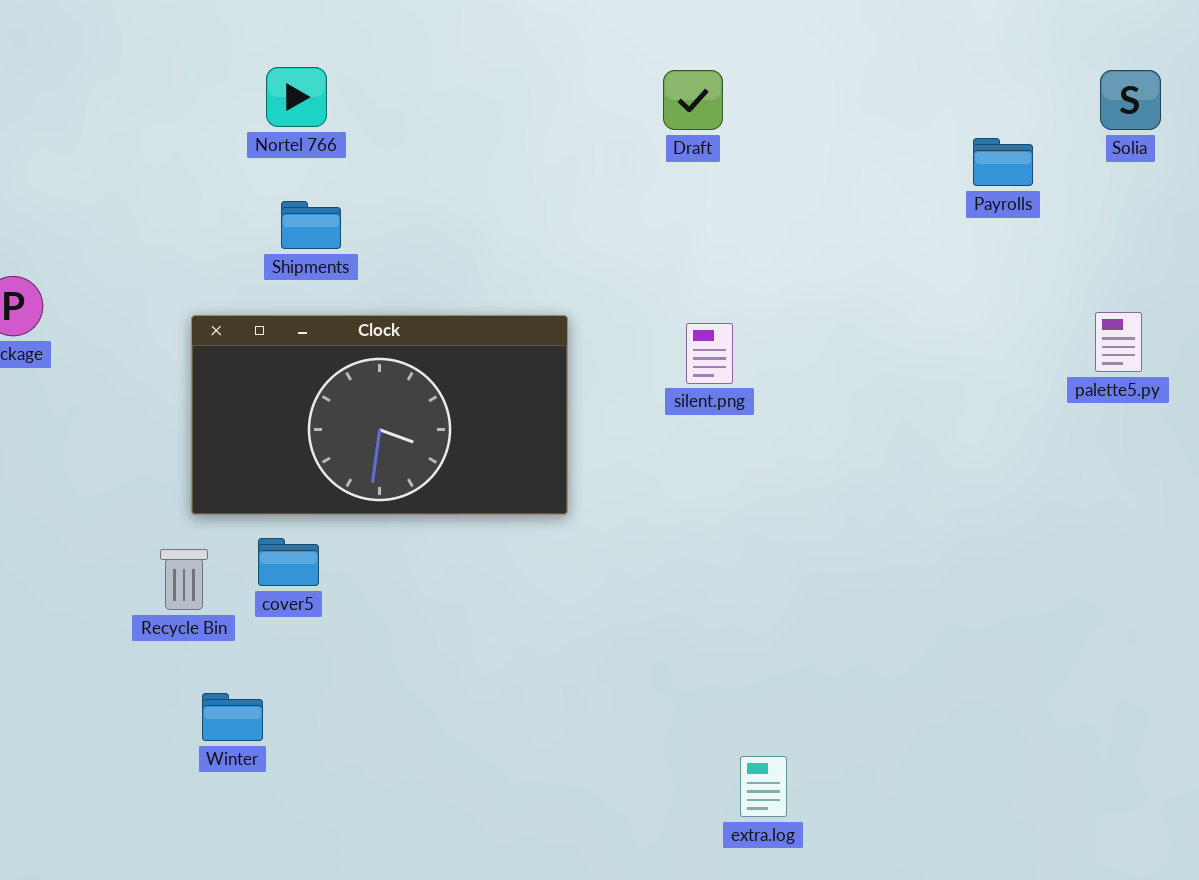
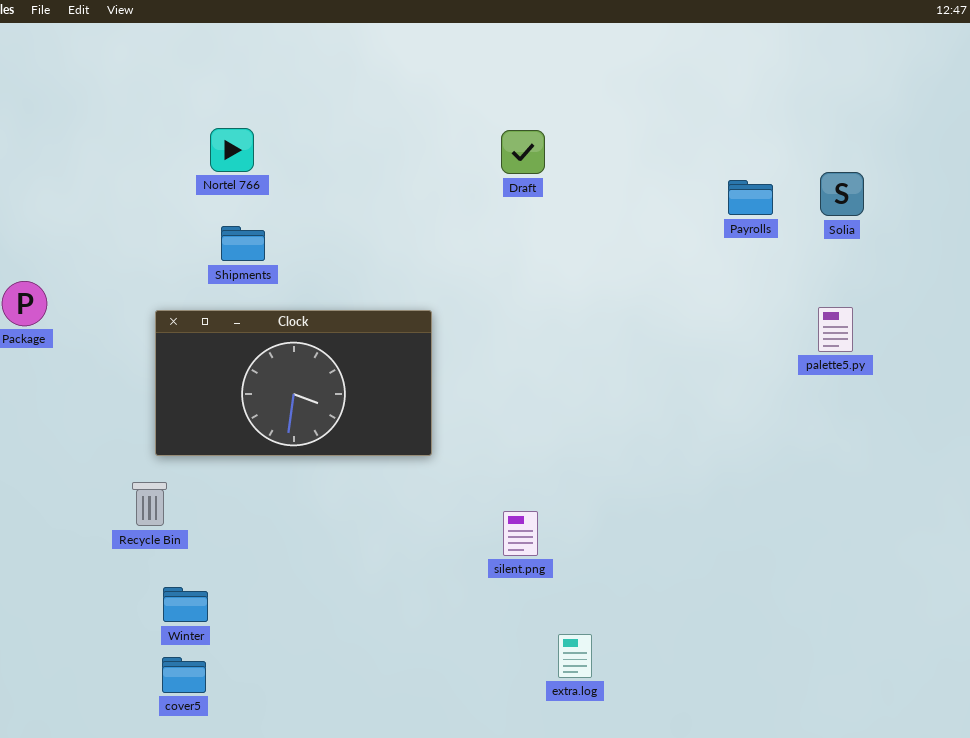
Solia: [1100,70,1161,130] -> [820,172,864,216], moved
silent.png: [686,323,733,384] -> [503,511,538,556], moved
cover5: [258,538,319,586] -> [162,657,206,693], moved

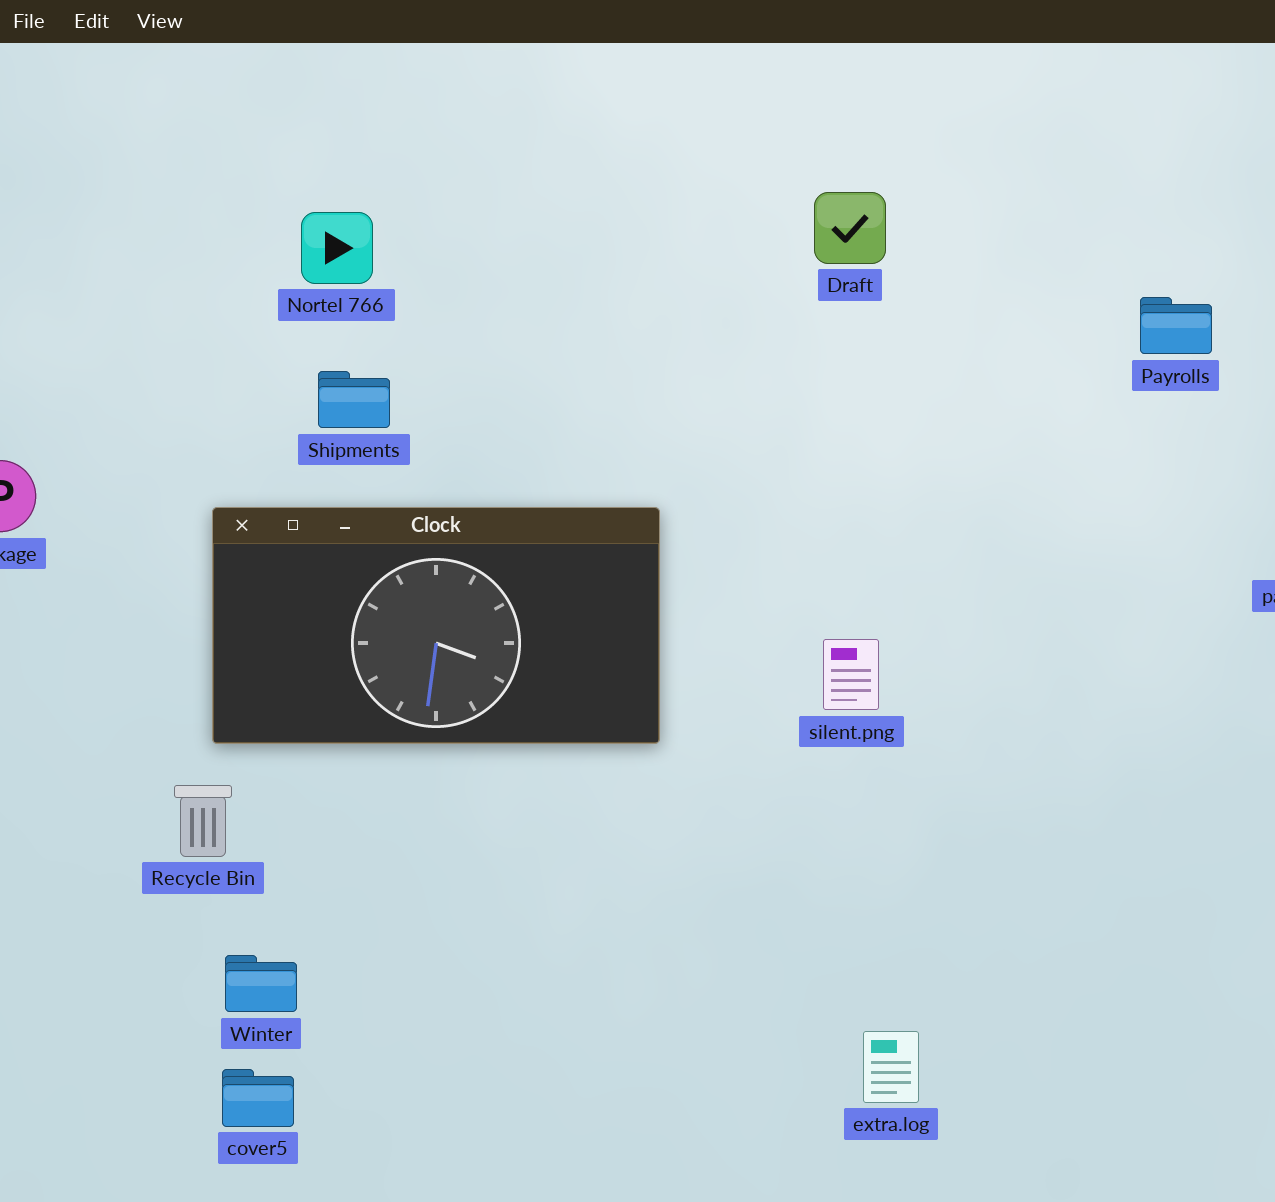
Draft: [501,130,545,174] -> [814,192,886,264], moved
silent.png: [503,511,538,556] -> [823,639,879,710], moved

